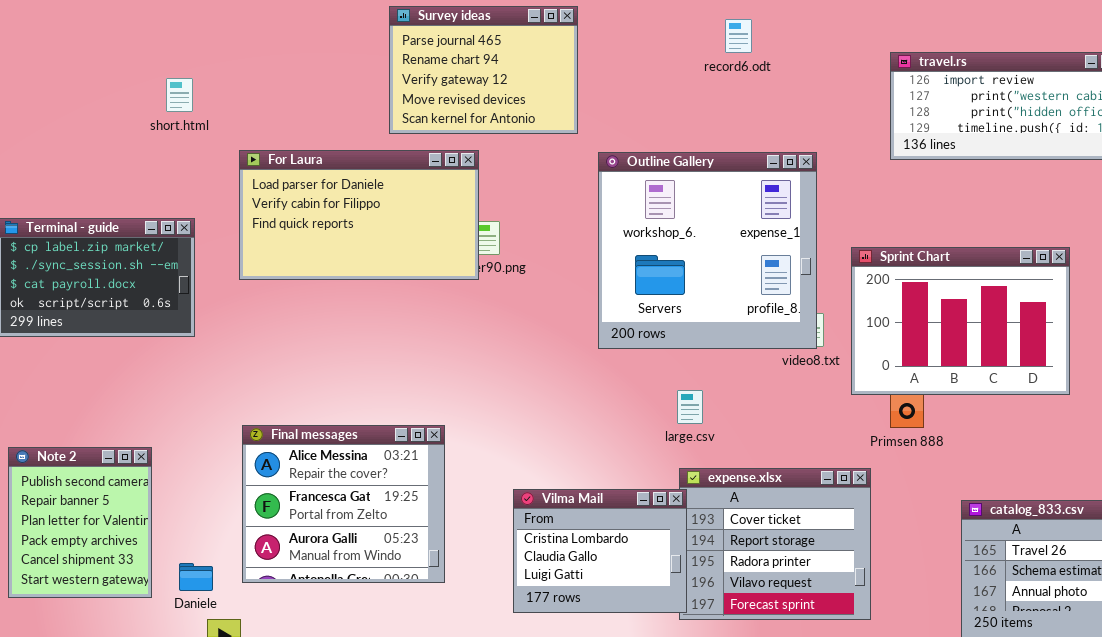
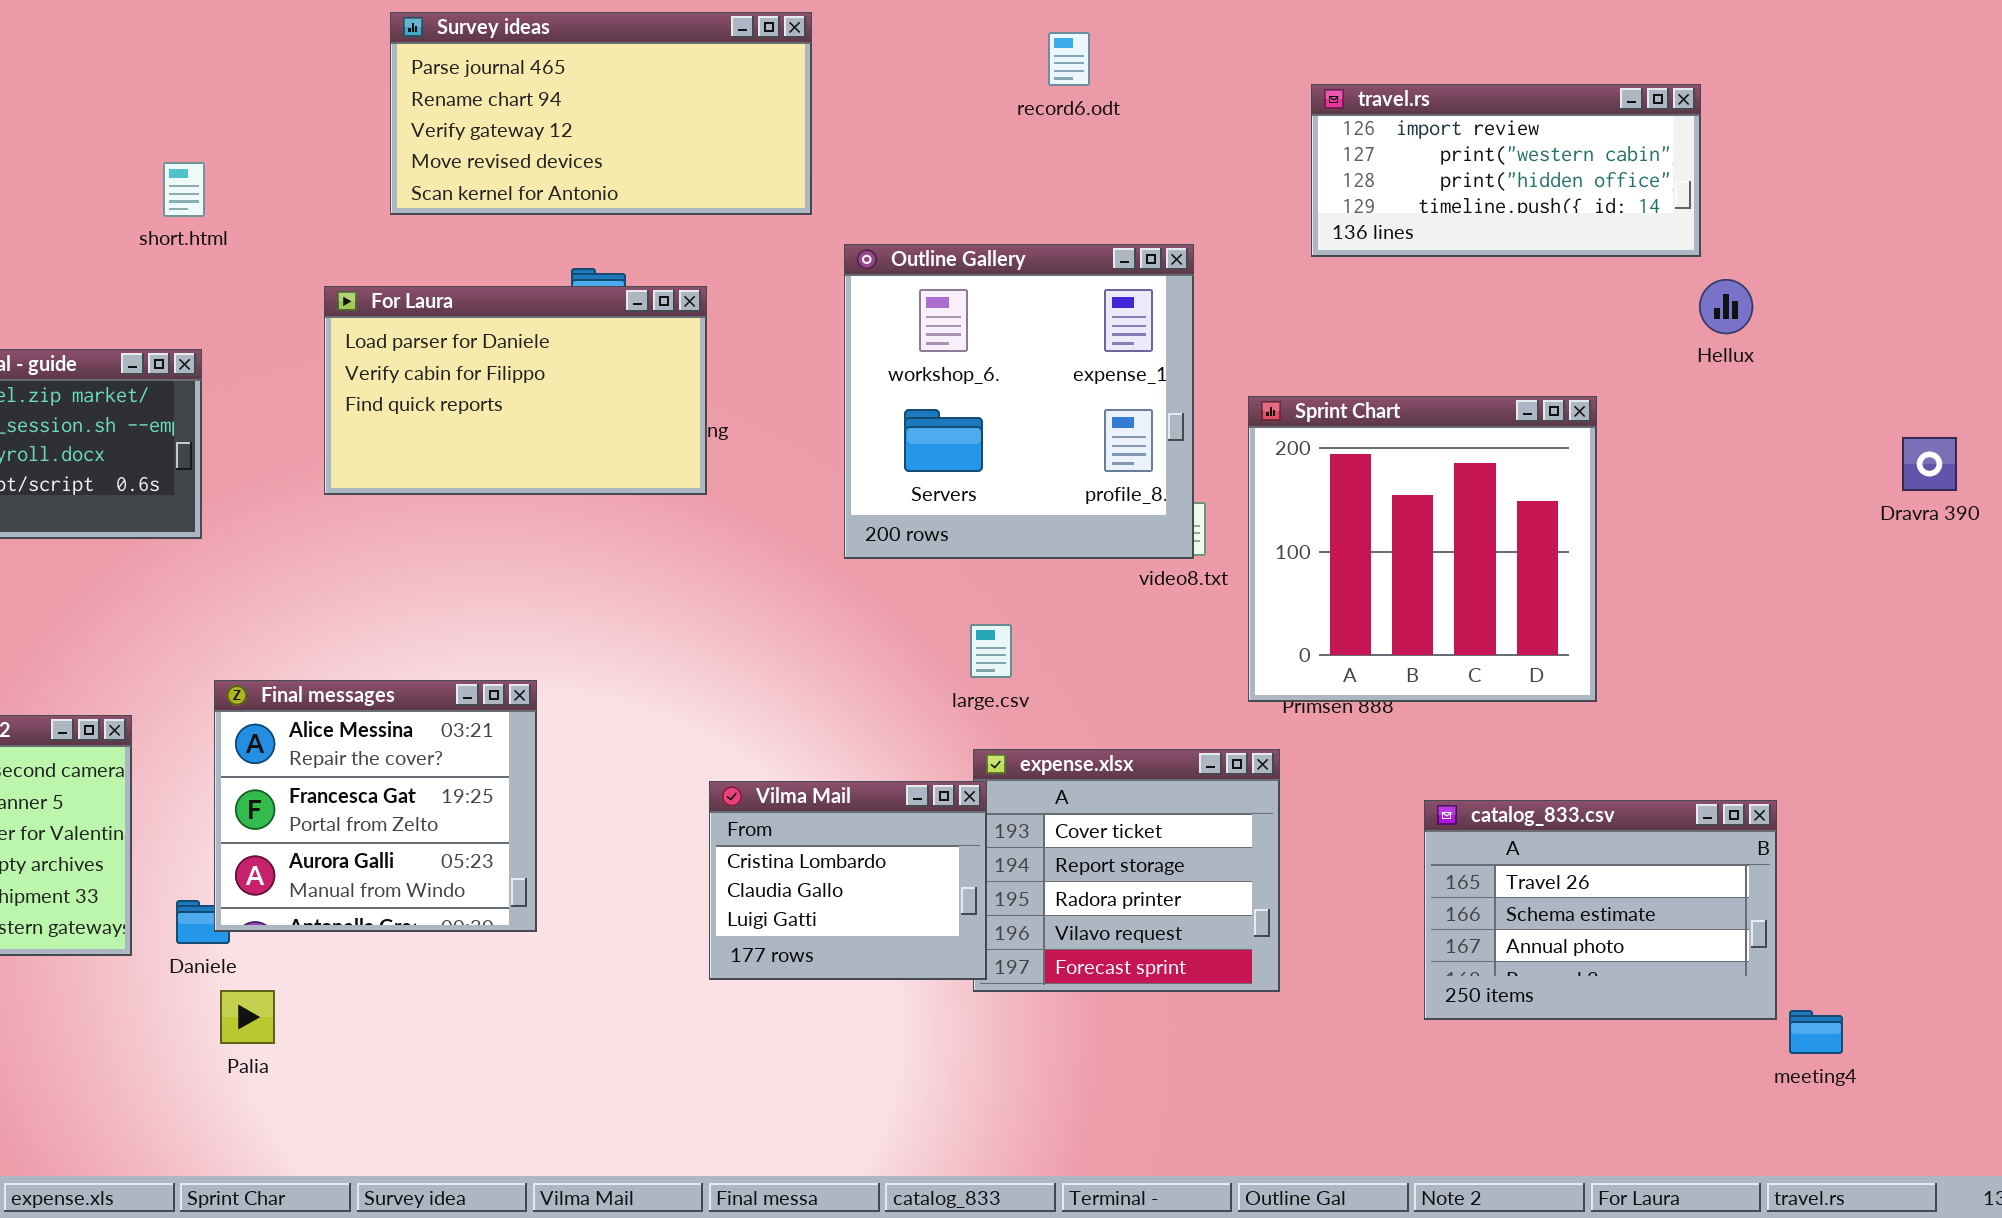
Survey ideas: [389,6,578,134] -> [390,12,812,215], resized
short.html: [166,78,193,112] -> [163,162,205,217], moved
For Laura: [239,150,479,280] -> [324,286,707,495], moved
Sprint Chart: [851,247,1070,395] -> [1248,396,1597,702], resized
Final messages: [242,425,445,583] -> [214,680,537,932], moved

